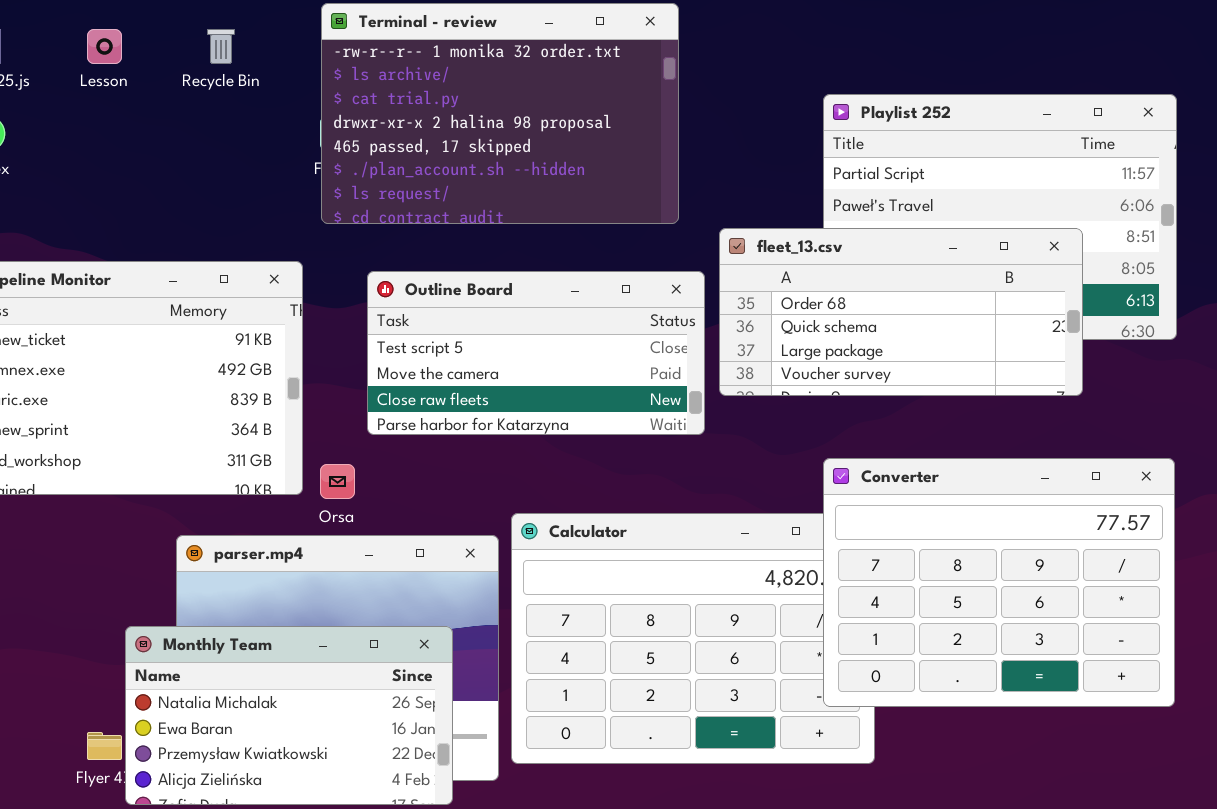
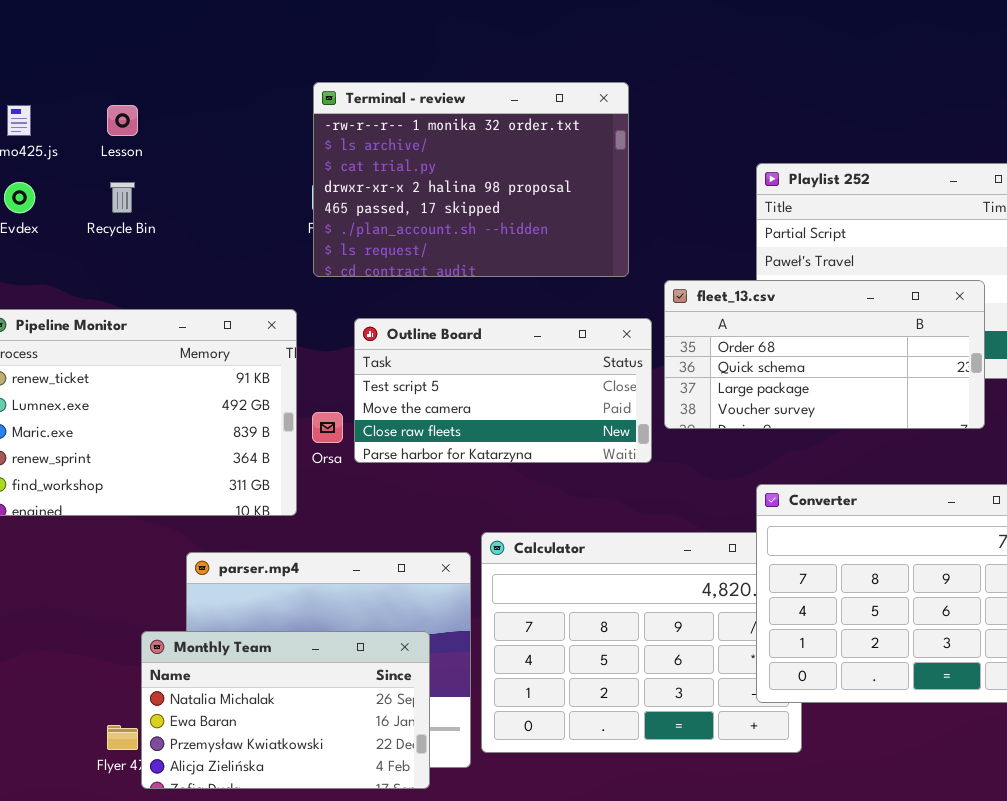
Recycle Bin: [207,29,235,64] -> [110,182,135,213], moved
Orsa: [320,464,355,499] -> [312,412,343,443], moved

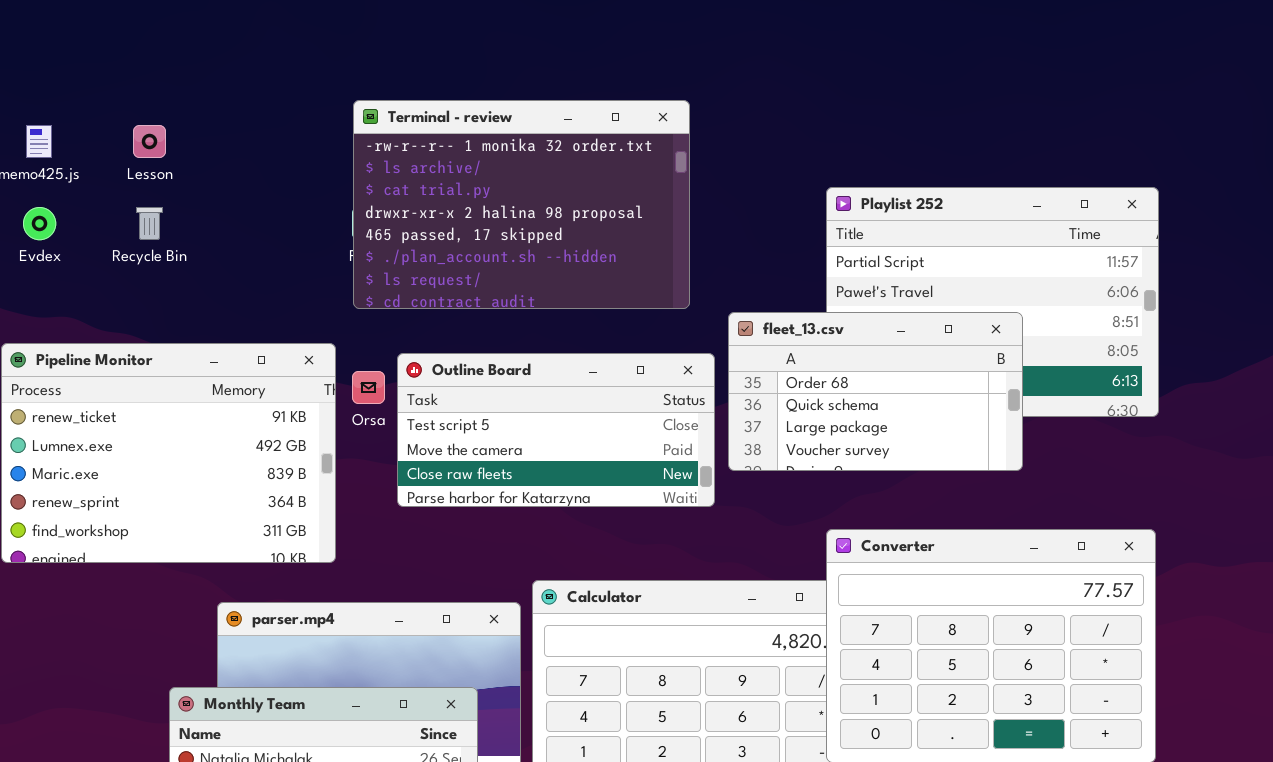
fleet_13.csv: [664,280,985,429] -> [728,312,1023,471], resized
Orsa: [312,412,343,443] -> [352,371,385,404], moved

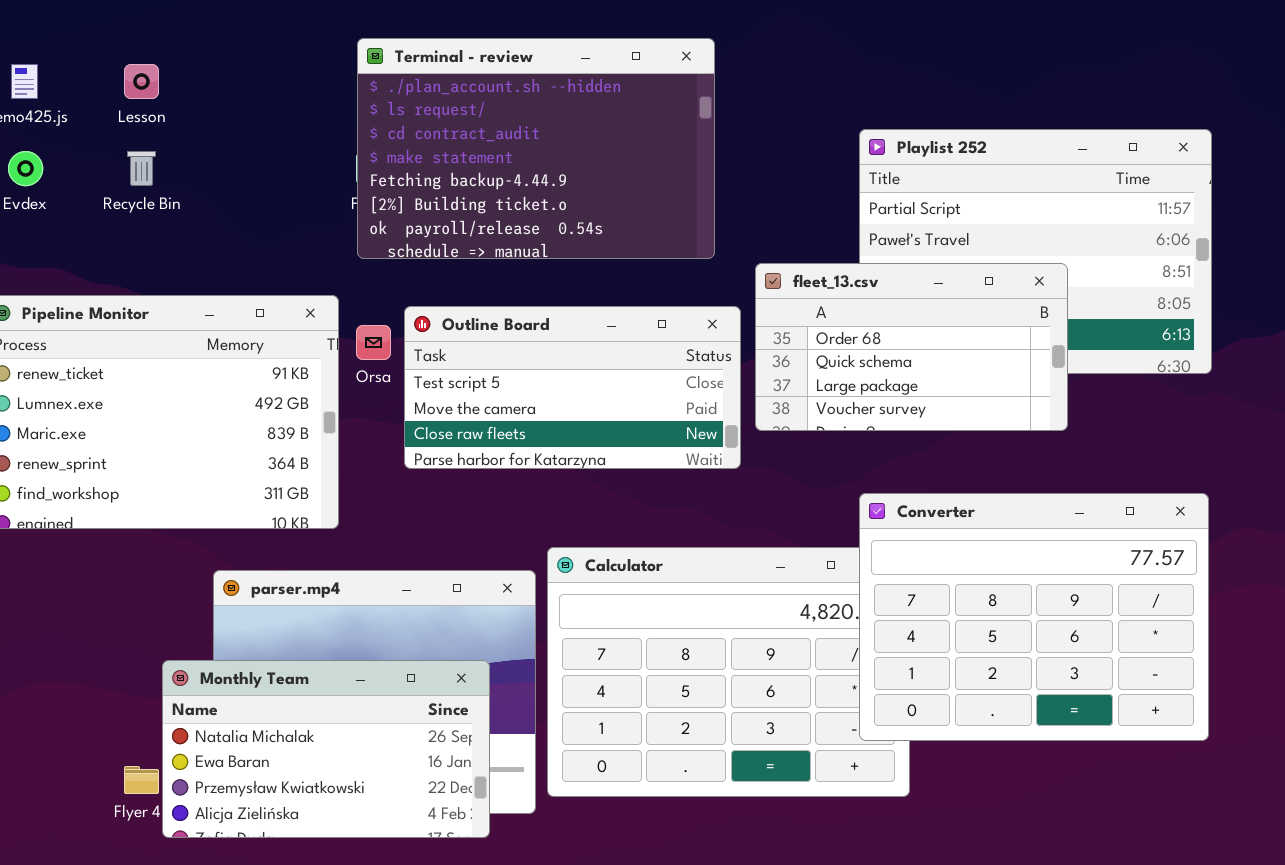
Terminal - review: [353,100,690,309] -> [357,38,715,259], scrolled down 5 rows

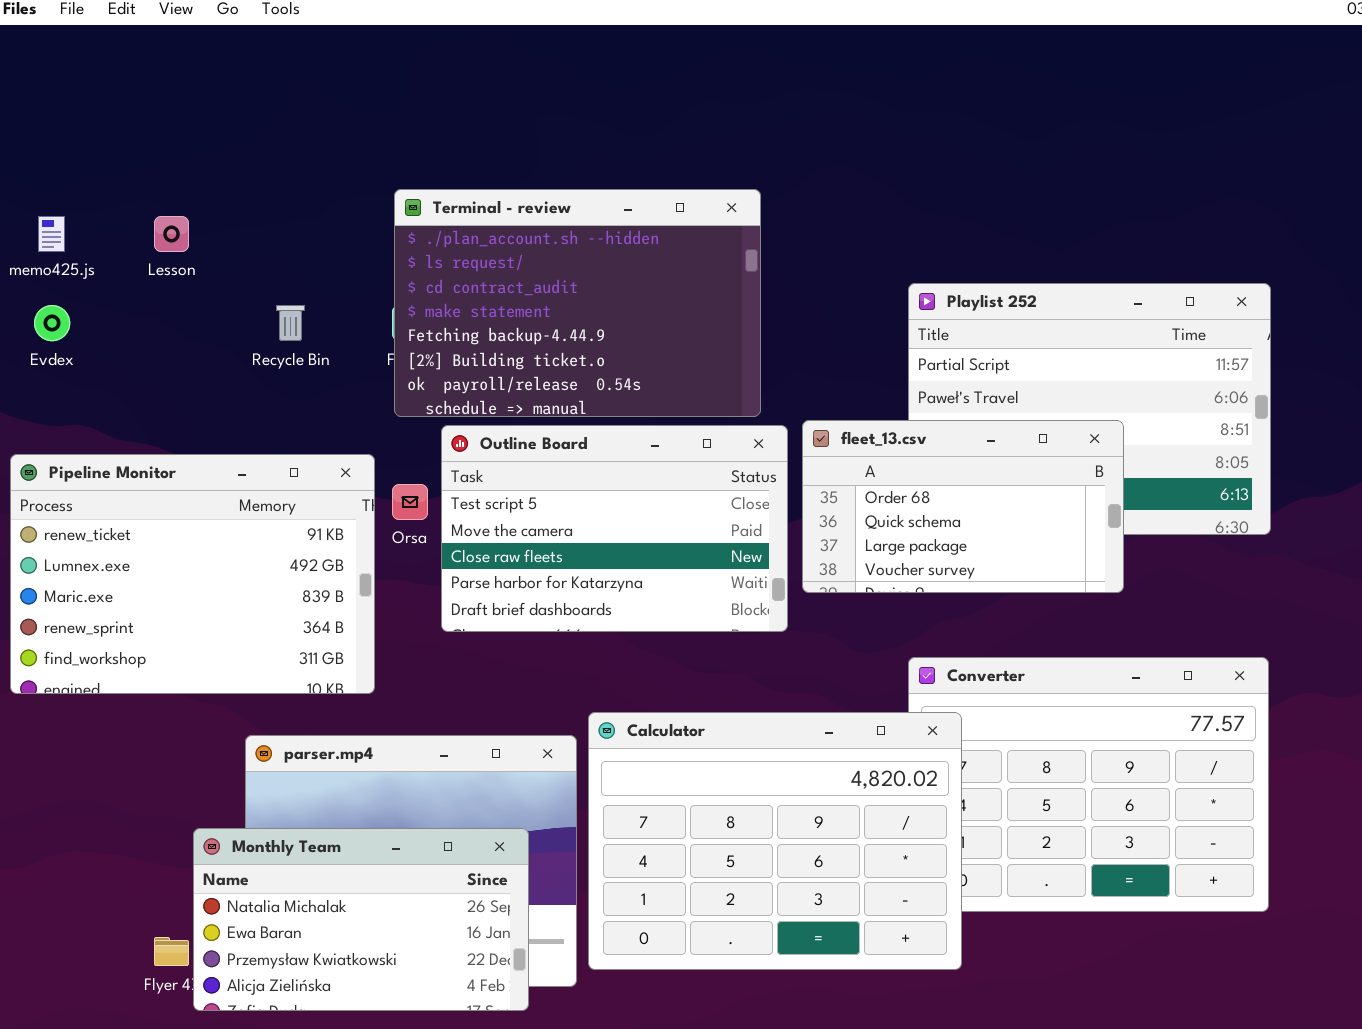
Recycle Bin: [127,151,156,186] -> [276,305,305,341], moved
Outline Board: [404,306,741,469] -> [441,425,788,632], resized
Calculator: [547,547,910,797] -> [588,712,962,970], raised

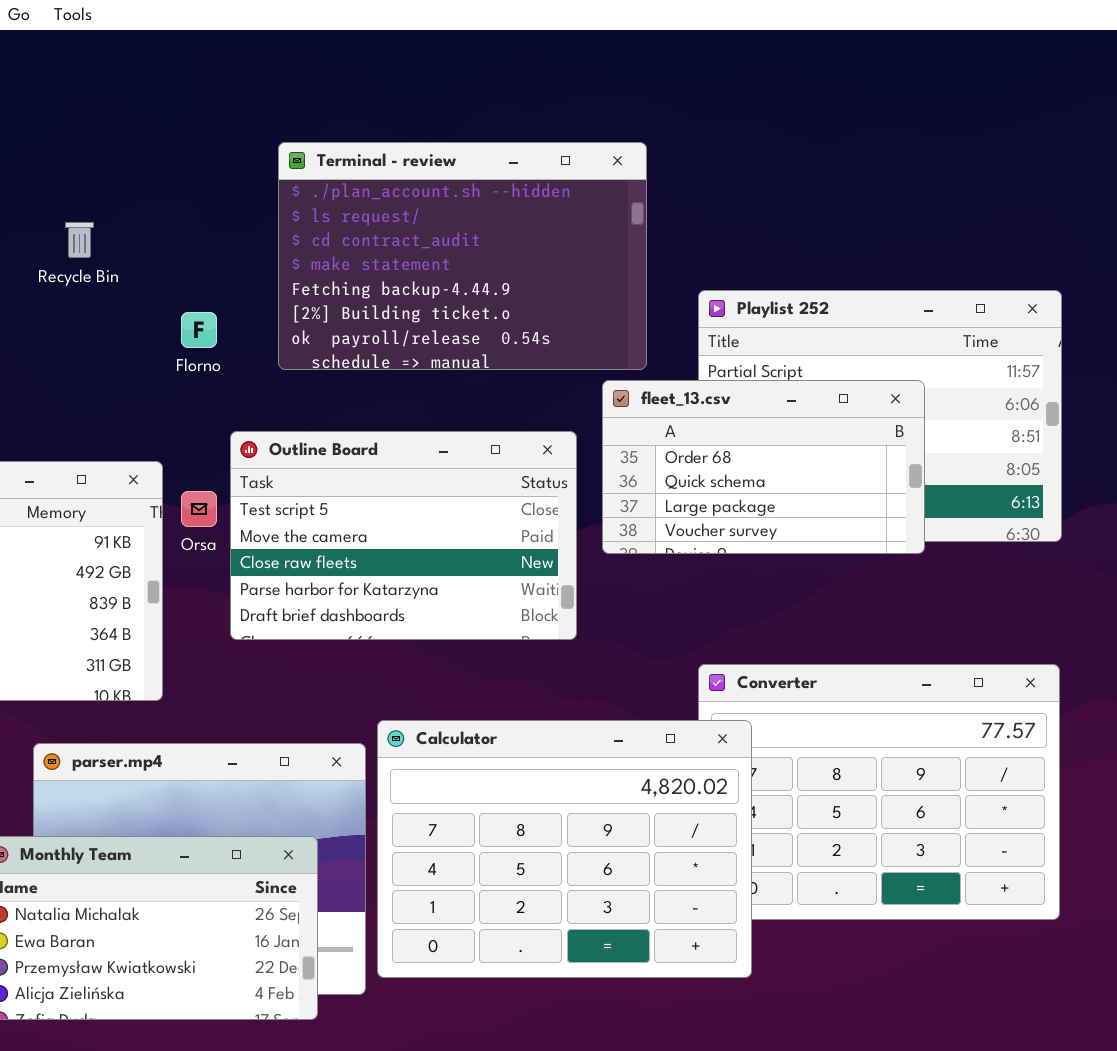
Terminal - review: [394,189,761,417] -> [278,142,647,370], moved
Recycle Bin: [276,305,305,341] -> [65,222,94,258], moved
fleet_13.csv: [802,420,1124,593] -> [602,380,925,554], moved

